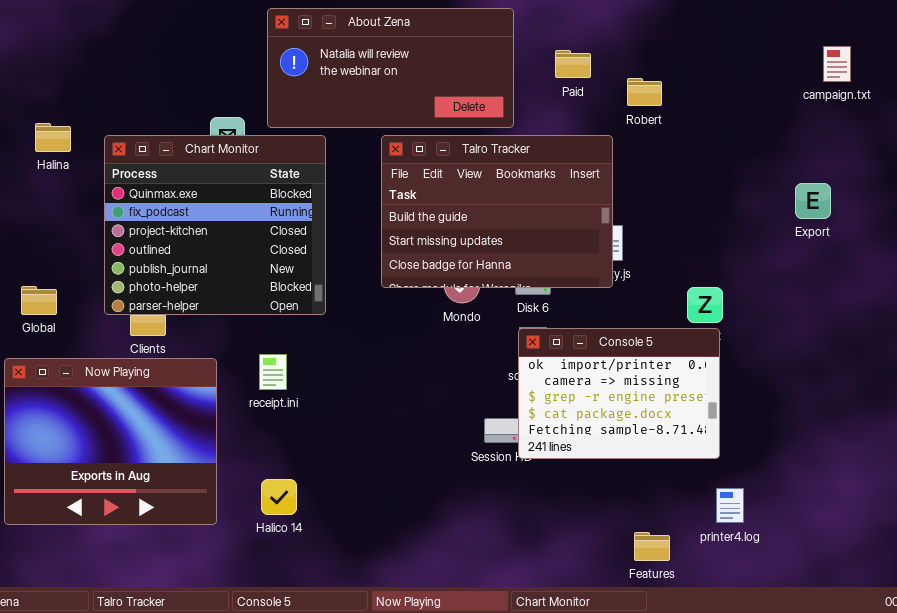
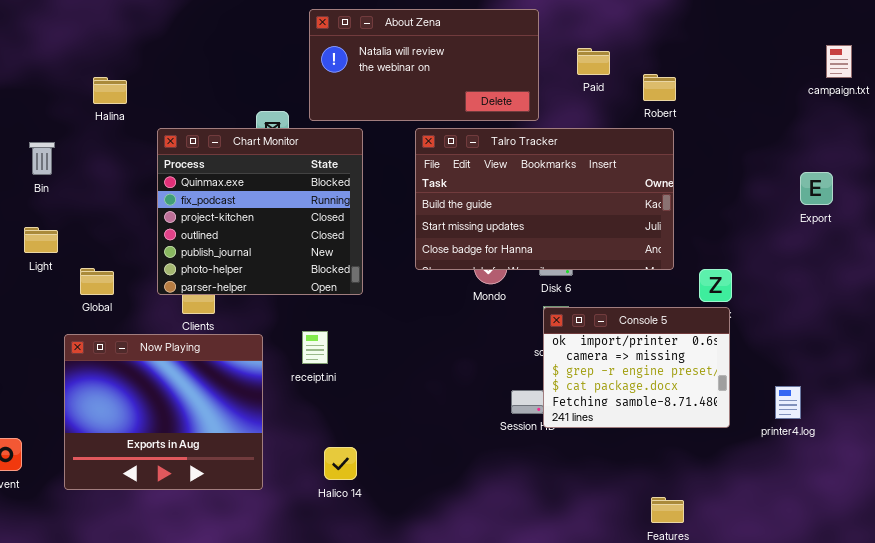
Halina: [35,123,71,152] -> [93,77,127,104], moved
Talro Tracker: [381,135,613,288] -> [415,128,674,270], resized
Halico 14: [261,479,297,515] -> [324,447,357,480], moved
printer4.log: [716,488,744,523] -> [775,386,801,419], moved

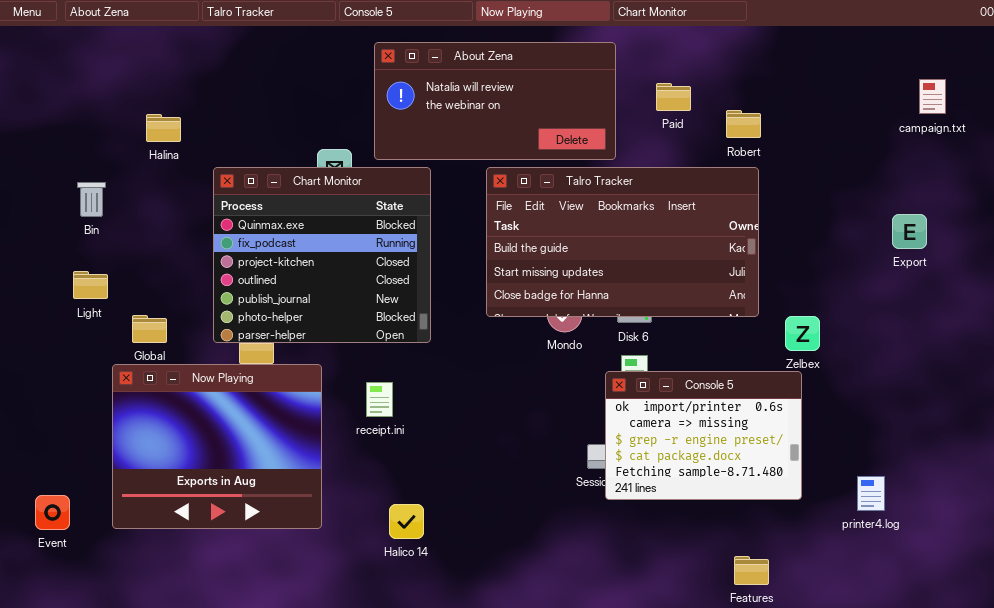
Console 5: [543,307,730,428] -> [605,371,802,500], moved
Now Playing: [64,334,263,490] -> [112,364,322,529], moved
printer4.log: [775,386,801,419] -> [857,476,885,511], moved

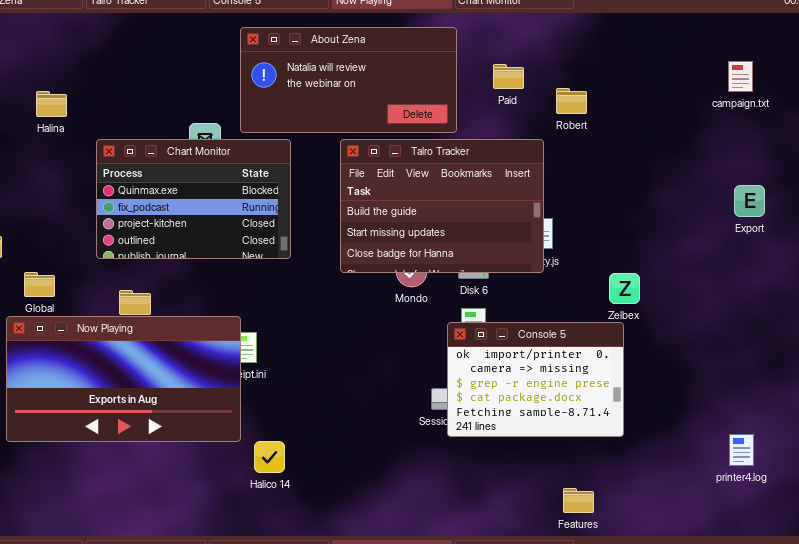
Chart Monitor: [213,167,431,343] -> [96,139,291,259], resized
Talro Tracker: [486,167,759,317] -> [340,139,544,273], resized
Export: [892,214,927,249] -> [734,185,765,217], moved
Now Playing: [112,364,322,529] -> [6,316,241,442], resized
printer4.log: [857,476,885,511] -> [729,434,754,466], moved

